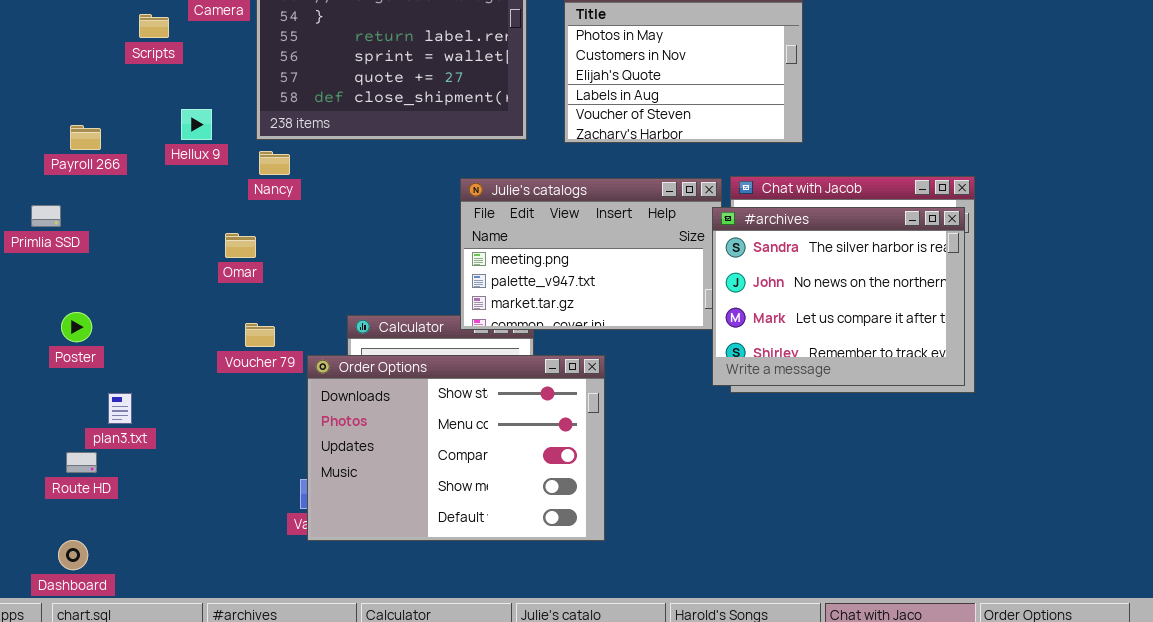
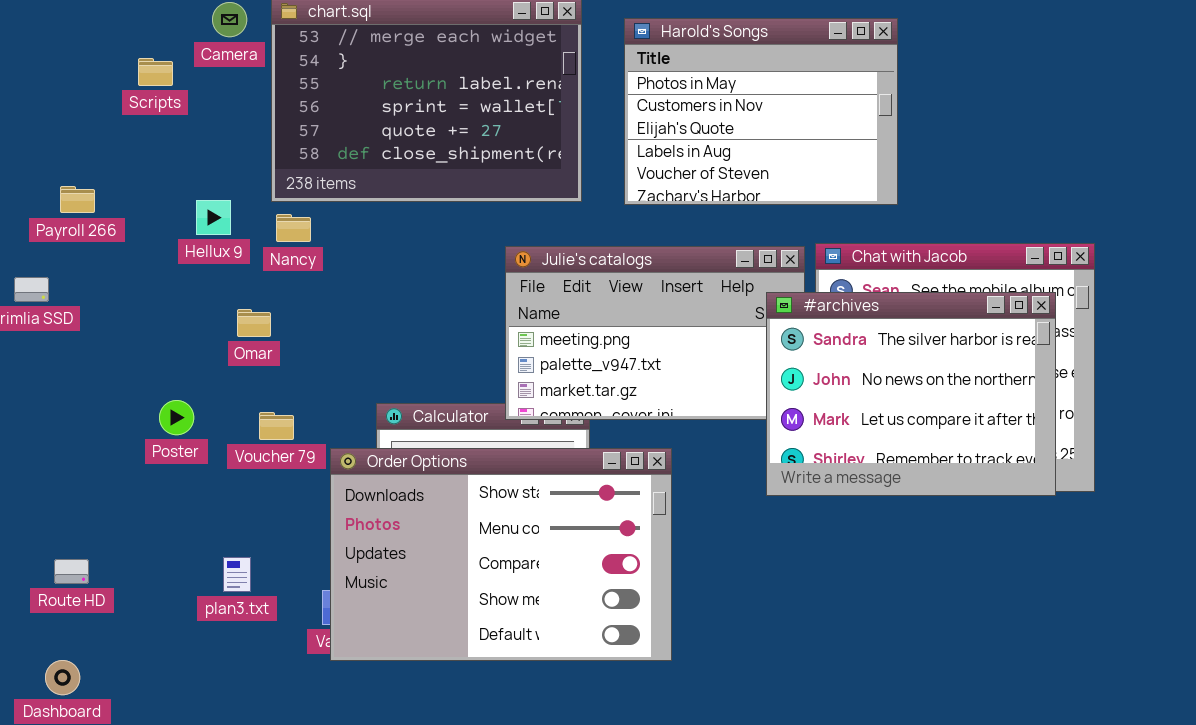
Hellux 9: [181,109,212,140] -> [196,200,231,235], moved
#archives: [712,207,965,386] -> [766,292,1056,496], moved
Poster: [61,312,92,342] -> [159,400,194,435], moved
plan3.txt: [108,393,132,424] -> [223,557,251,592], moved

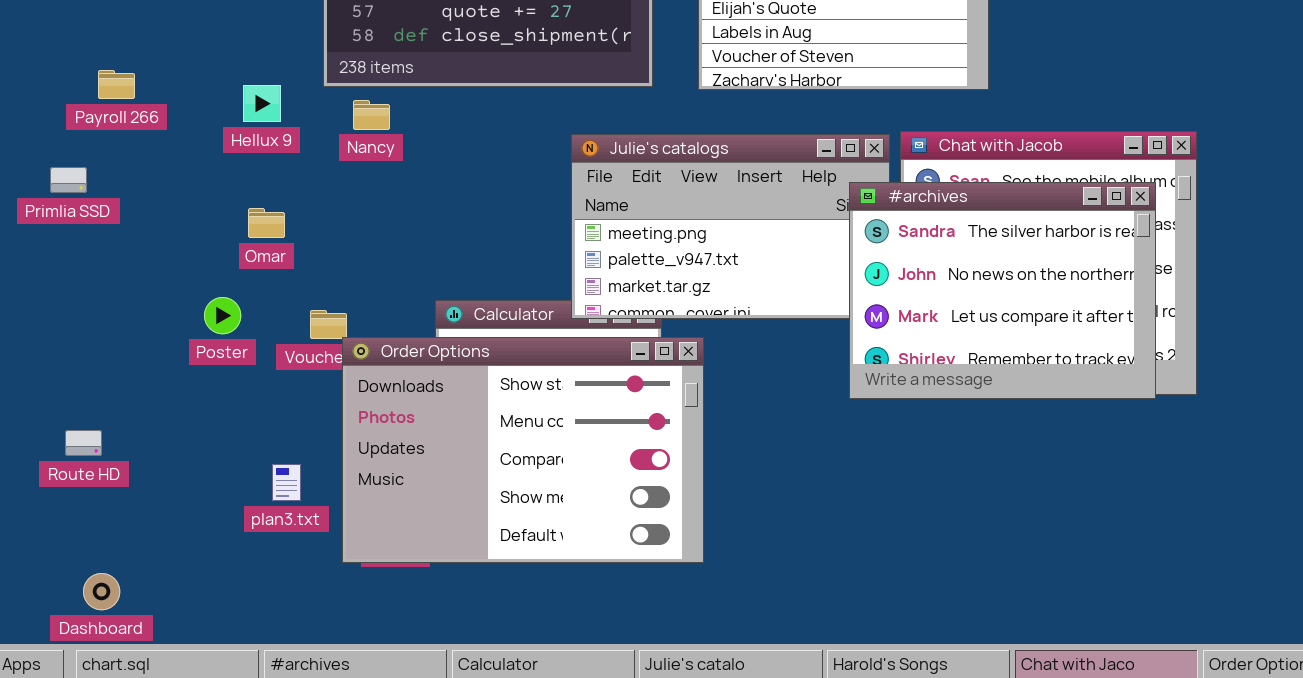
Nancy: [276,214,311,242] -> [353,100,390,130], moved
Omar: [237,309,271,337] -> [248,208,285,238], moved
Order Options: [330,448,672,661] -> [342,337,704,563], moved
Route HD: [54,559,89,584] -> [65,430,102,456], moved

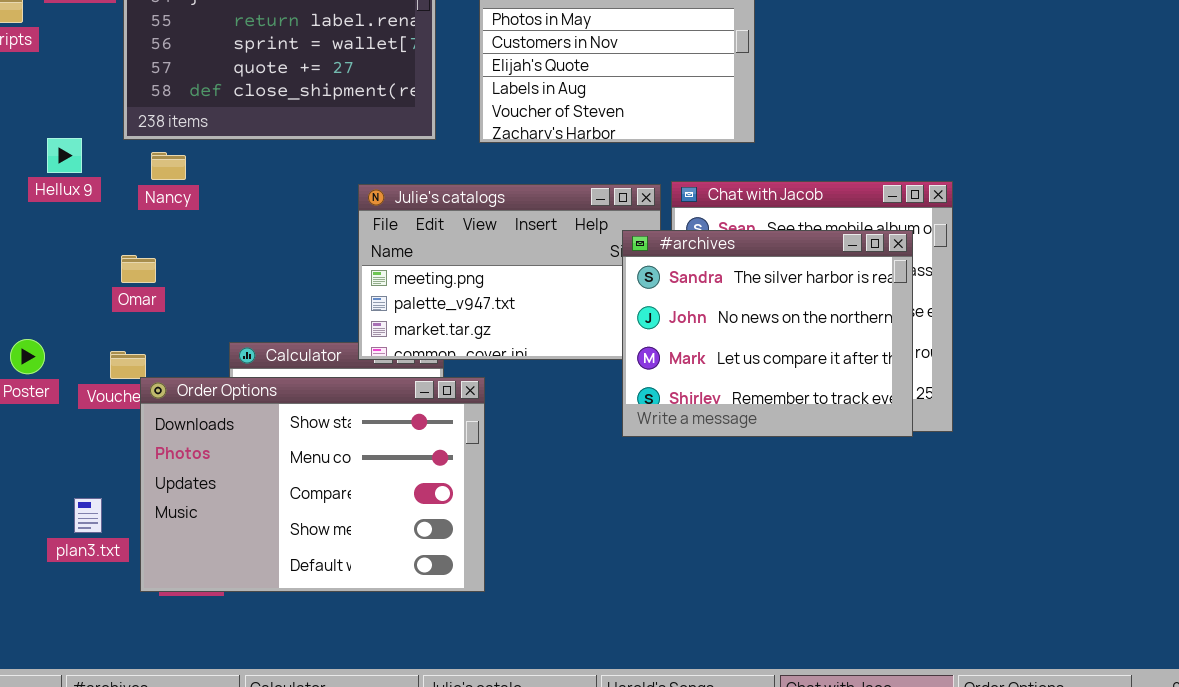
Omar: [248,208,285,238] -> [121,255,156,283], moved

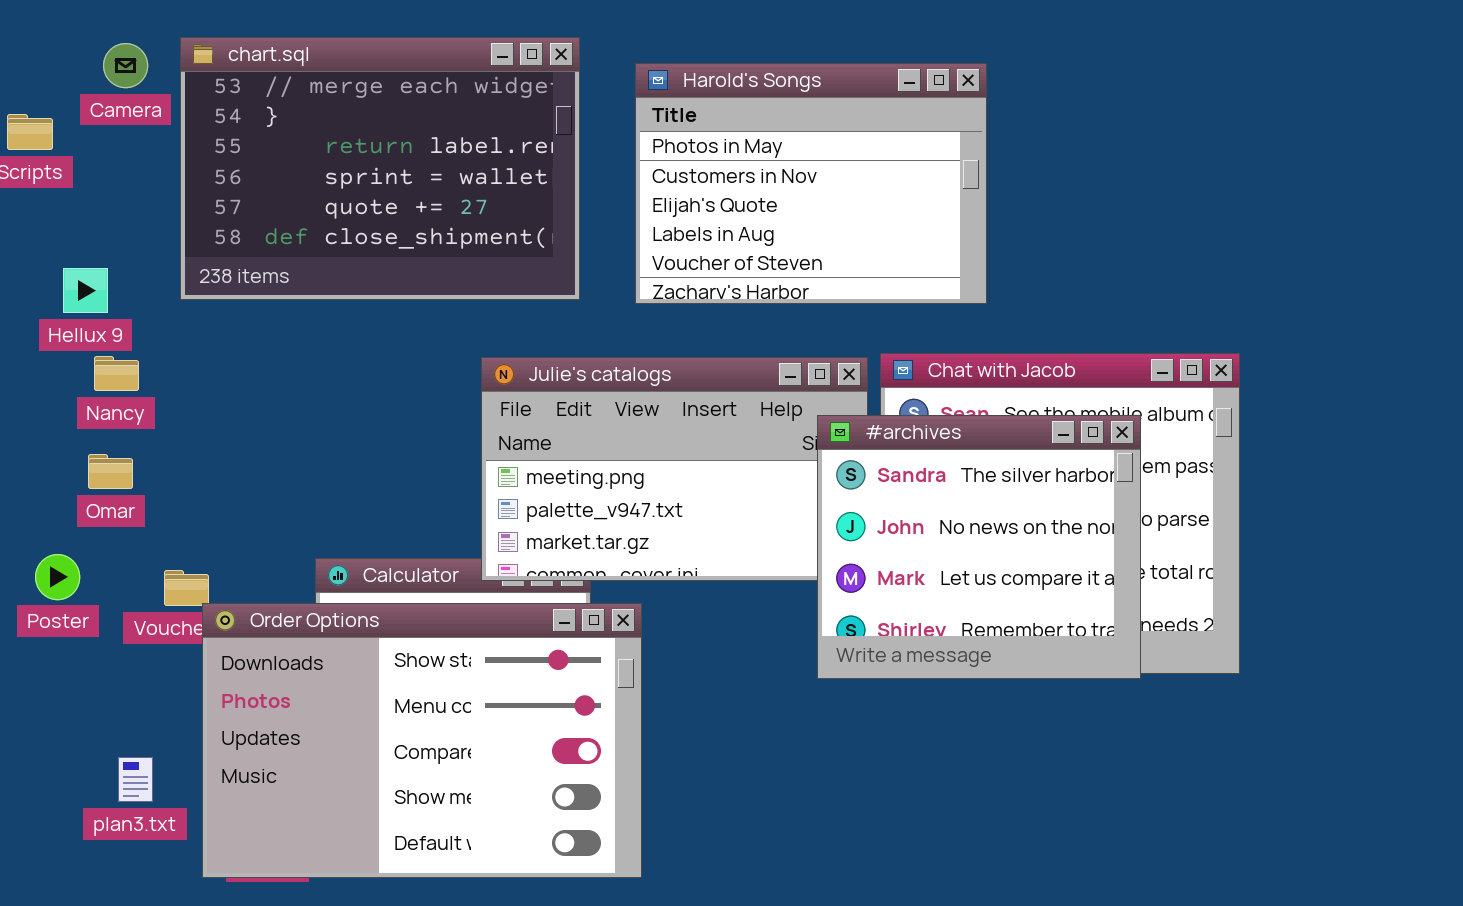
Hellux 9: [47,138,82,173] -> [63,268,108,313], moved
Nancy: [151,152,186,180] -> [94,356,139,391], moved
#archives: [622,230,913,437] -> [817,415,1141,679], resized
Omar: [121,255,156,283] -> [88,454,133,489], moved

